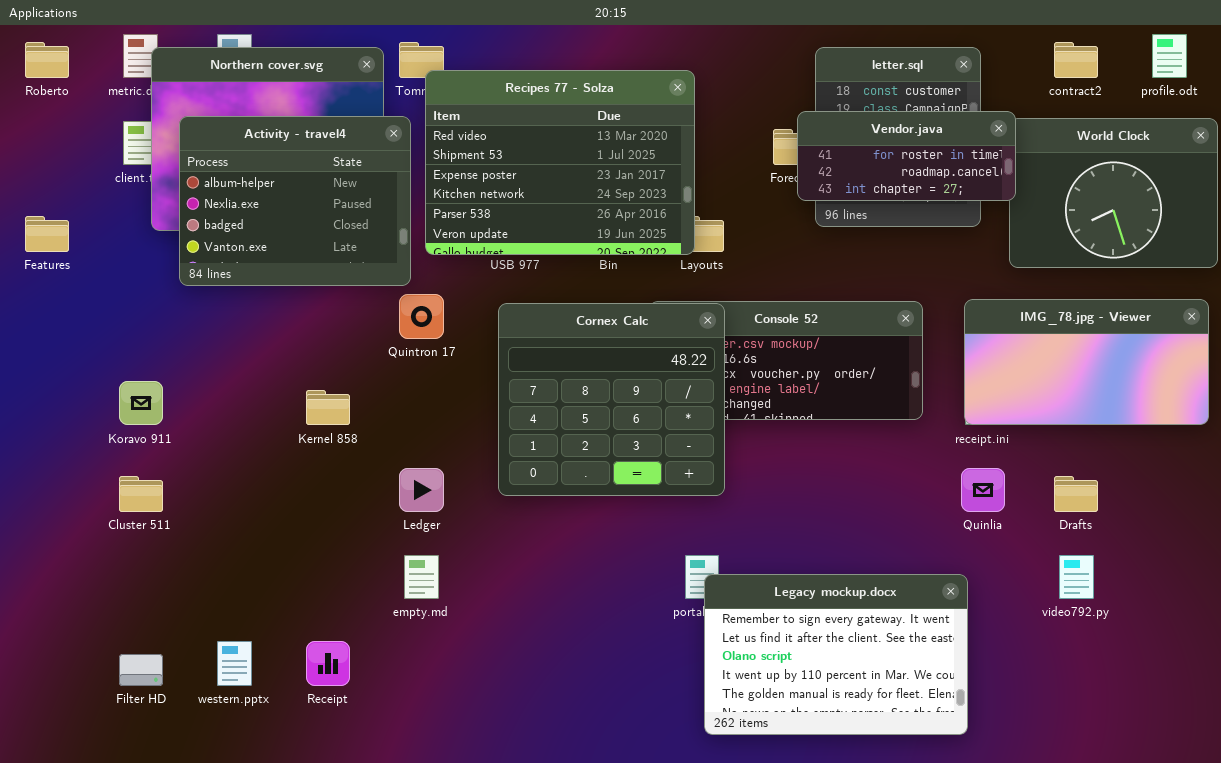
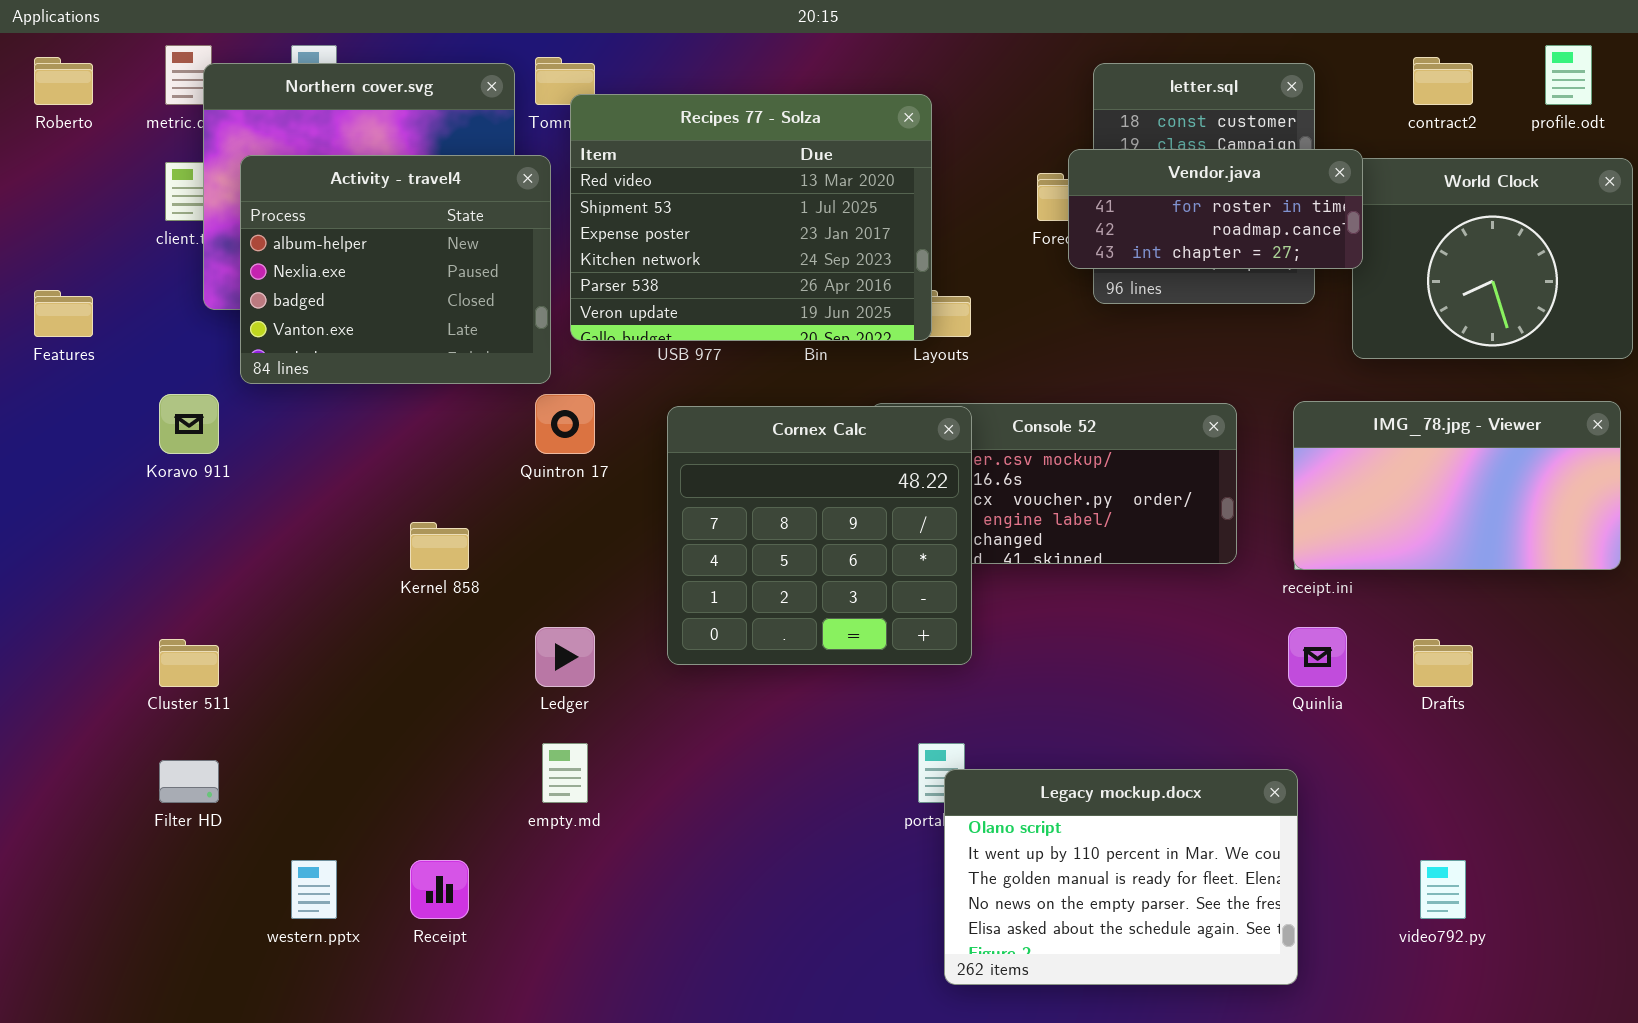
Koravo 911: [119,381,163,425] -> [159,394,219,454], moved
video792.py: [1059,555,1094,599] -> [1420,860,1466,919], moved
Legacy mockup.docx: [704,574,968,735] -> [944,769,1298,985], scrolled down 2 rows
Filter HD: [119,654,163,686] -> [159,760,219,803], moved

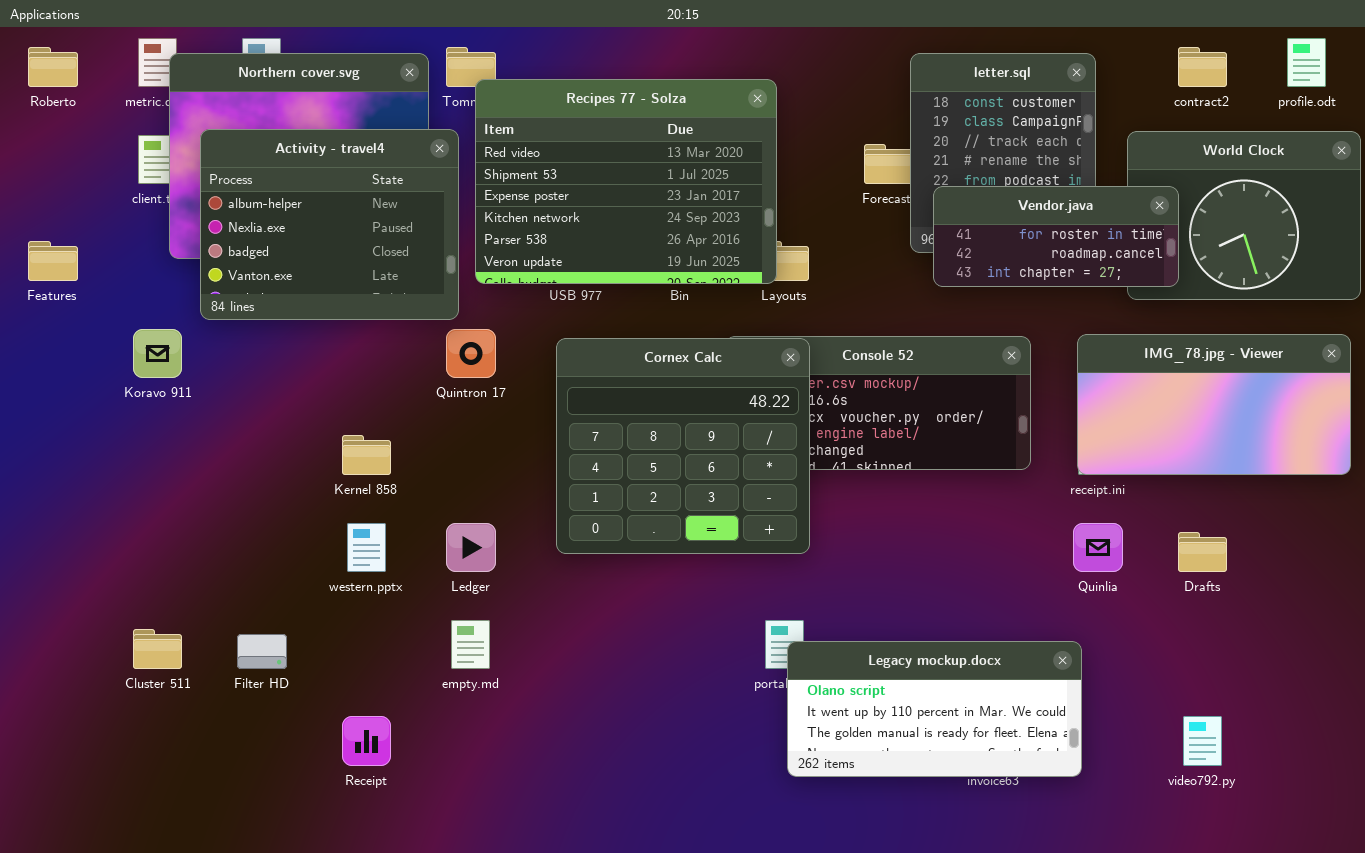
Vendor.java: [1068,149,1363,269] -> [933,186,1179,287], moved
Cluster 511: [159,639,219,687] -> [133,629,182,669], moved
Filter HD: [159,760,219,803] -> [237,634,287,669], moved
Legacy mockup.docx: [944,769,1298,985] -> [787,641,1082,777], resized
western.pptx: [291,860,337,919] -> [347,523,386,572], moved

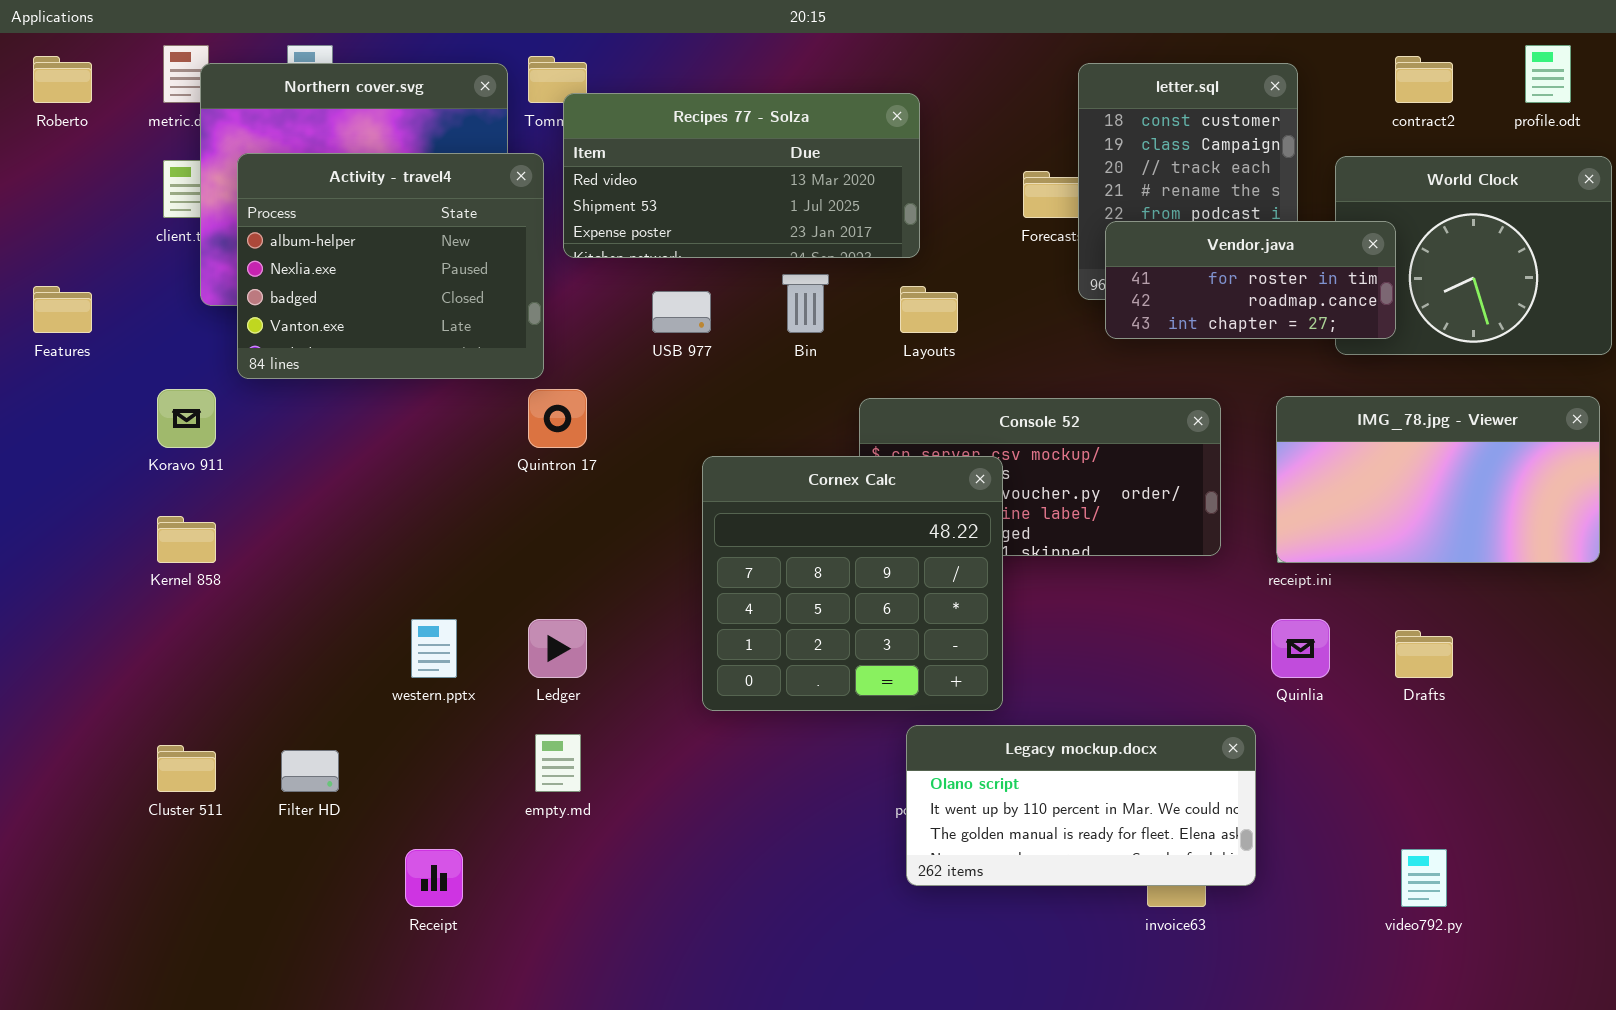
Recipes 77 - Solza: [475,79,777,284] -> [563,93,920,258], resized
Cornex Calc: [556,338,810,554] -> [702,456,1003,711], moved
Kernel 858: [342,435,391,475] -> [157,516,216,563], moved
Legacy mockup.docx: [787,641,1082,777] -> [906,725,1256,886], moved

